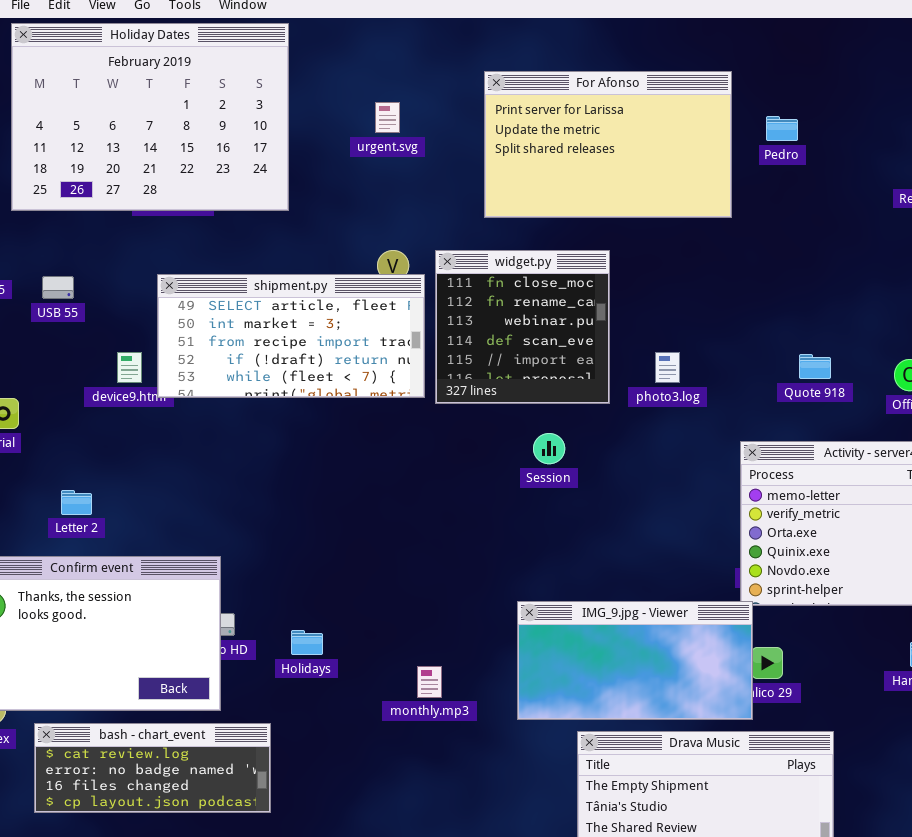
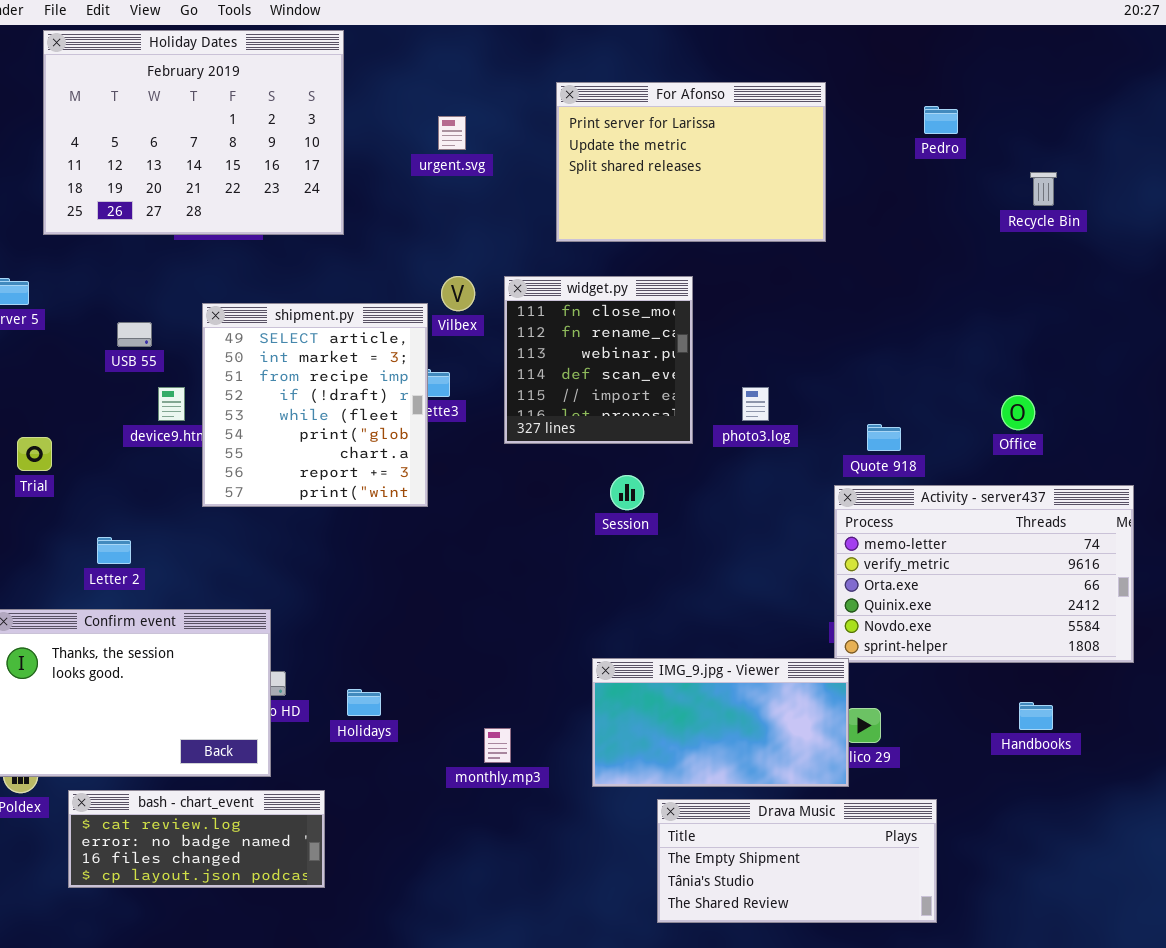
Pedro: [766,116,798,141] -> [924,106,958,134], moved
shipment.py: [157,274,425,398] -> [202,303,428,507], resized
USB 55: [42,276,74,299] -> [117,322,152,347], moved
Quote 918: [799,354,831,379] -> [867,424,901,451], moved

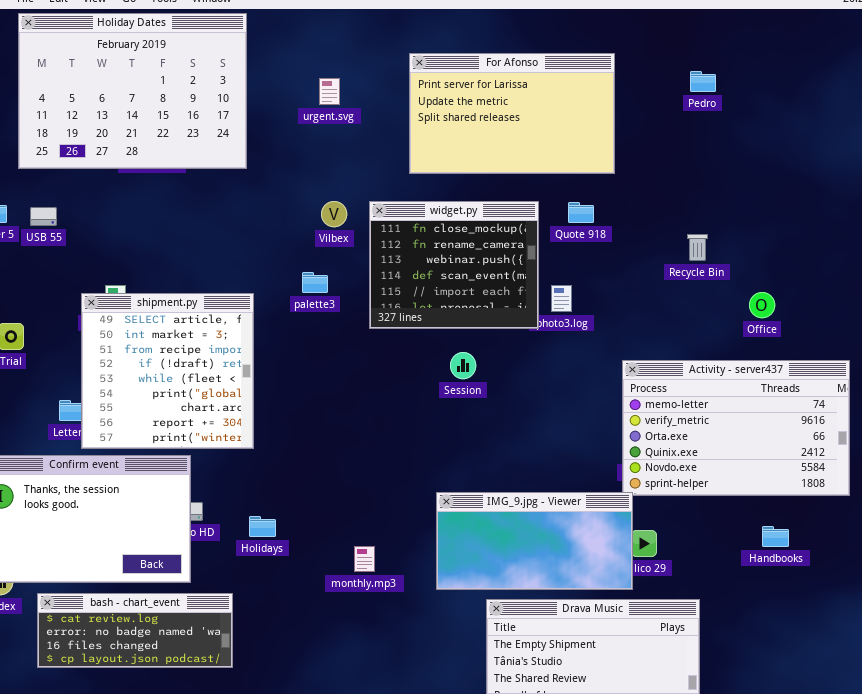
Recycle Bin: [1030,172,1057,206] -> [687,234,708,261], moved
widget.py: [504,276,693,444] -> [369,201,539,329], resized
shipment.py: [202,303,428,507] -> [81,293,254,449], moved
USB 55: [117,322,152,347] -> [30,207,57,226], moved
Quote 918: [867,424,901,451] -> [568,202,594,223], moved

